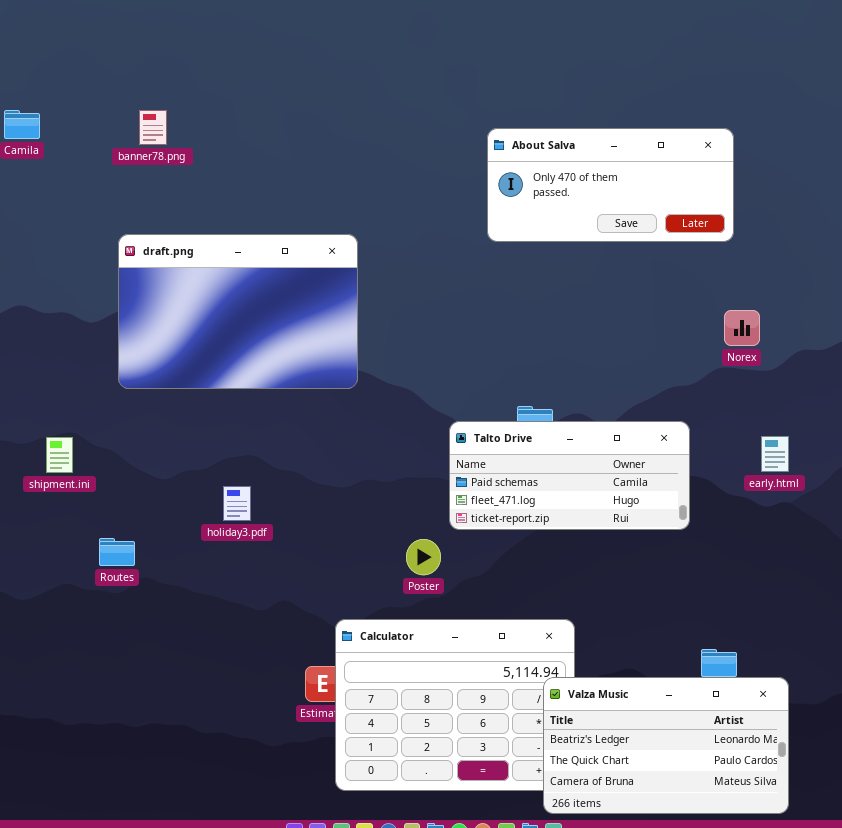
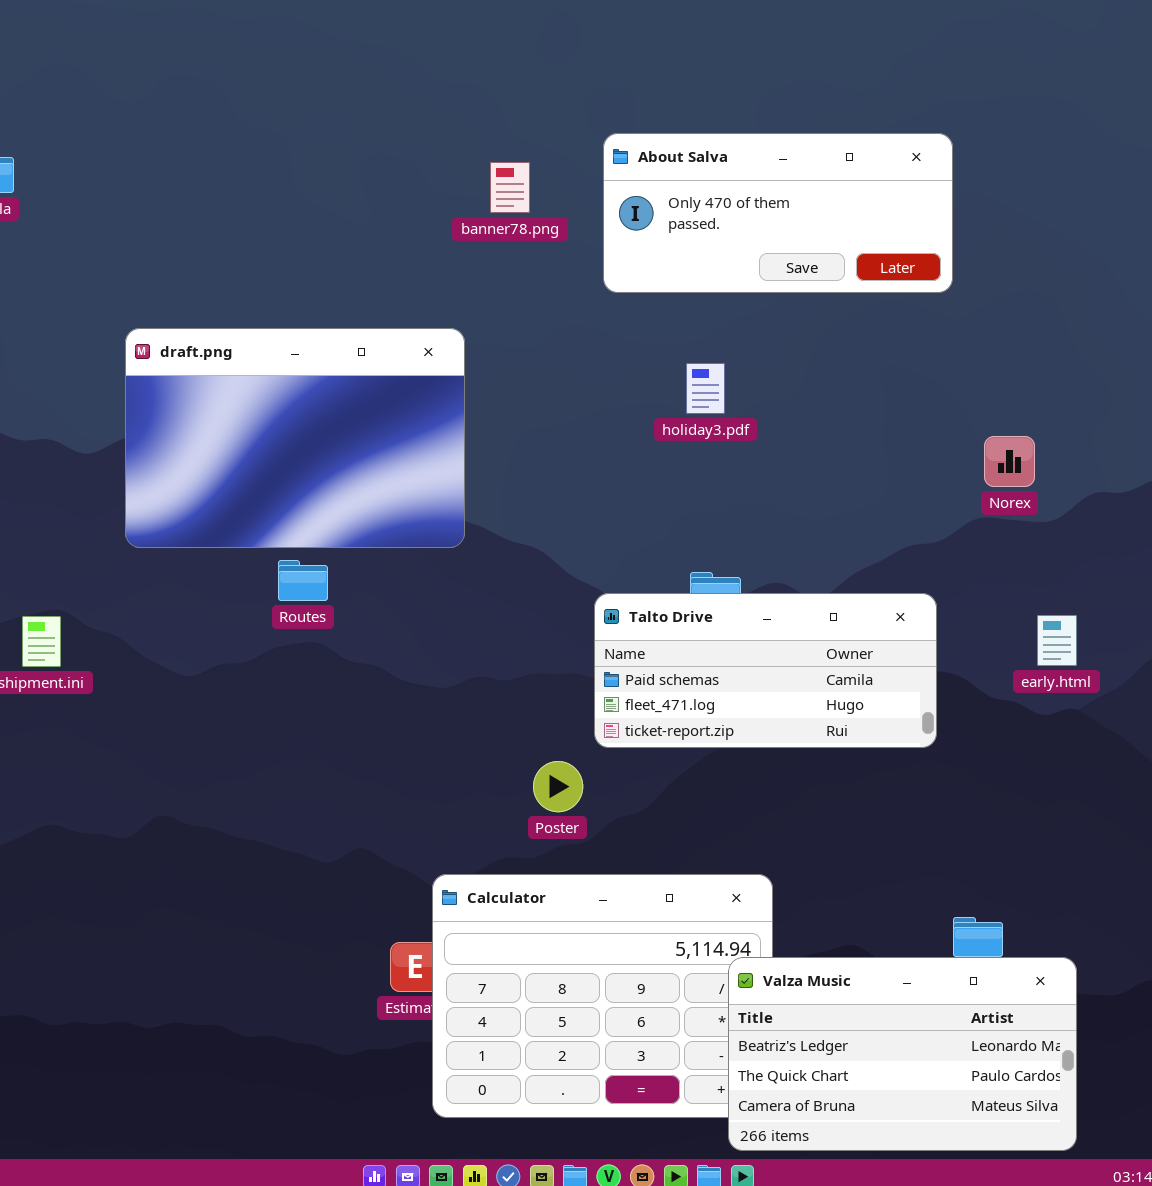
banner78.png: [139,110,167,145] -> [490,162,530,213], moved
About Salva: [487,128,734,242] -> [603,133,953,293], moved
holiday3.pdf: [223,486,251,521] -> [686,363,725,414], moved
Routes: [99,538,135,566] -> [278,560,328,601], moved

